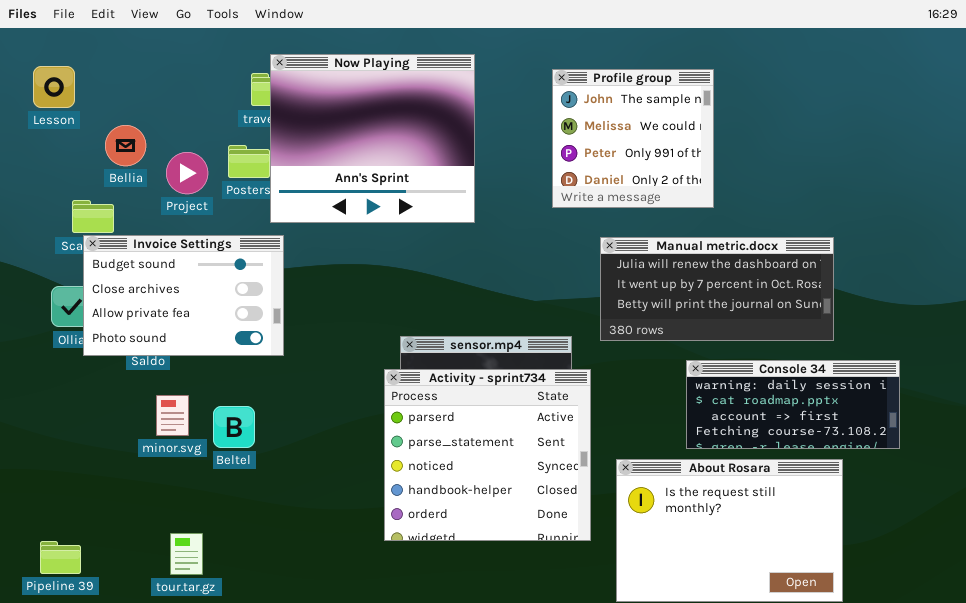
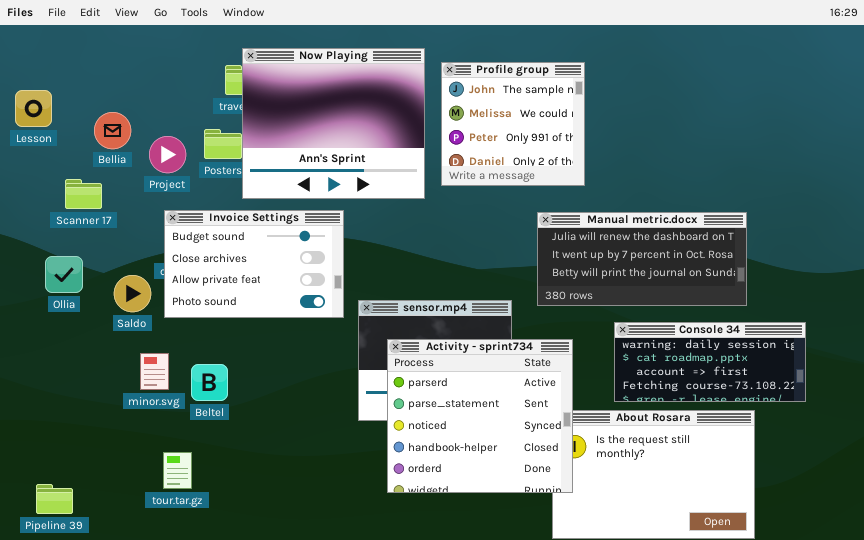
Lesson: [33,66,75,108] -> [15,90,52,127], moved
Profile group: [552,69,714,208] -> [441,62,585,186], moved
Invoice Settings: [83,235,284,356] -> [164,210,344,318], moved
Activity - sprint734: [384,369,591,541] -> [387,339,573,493], moved
tour.tar.gz: [170,533,203,575] -> [163,452,192,489], moved

